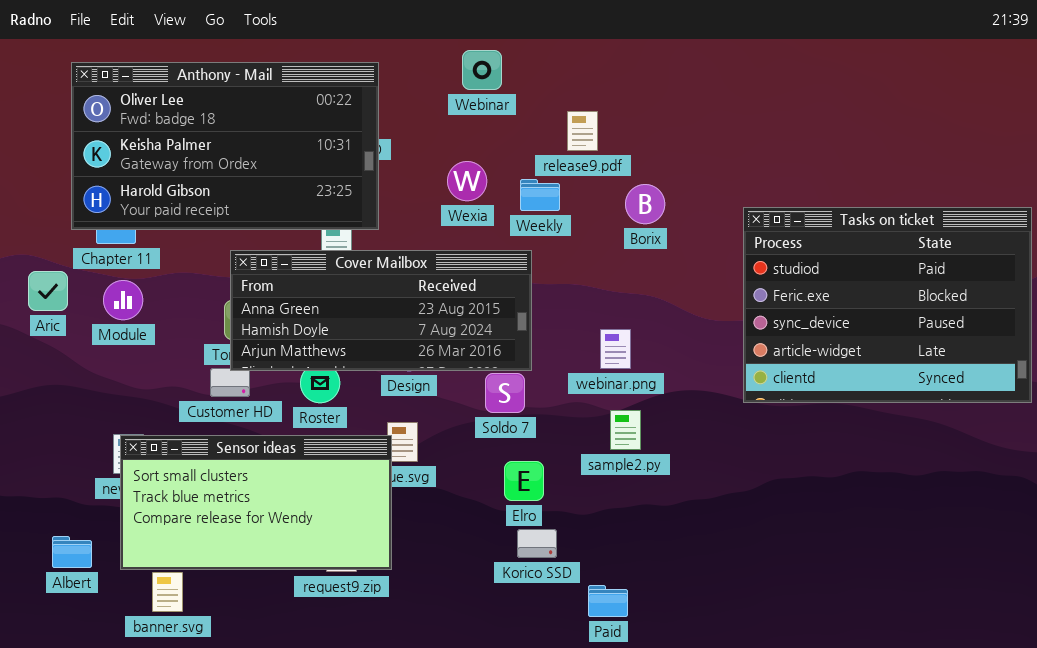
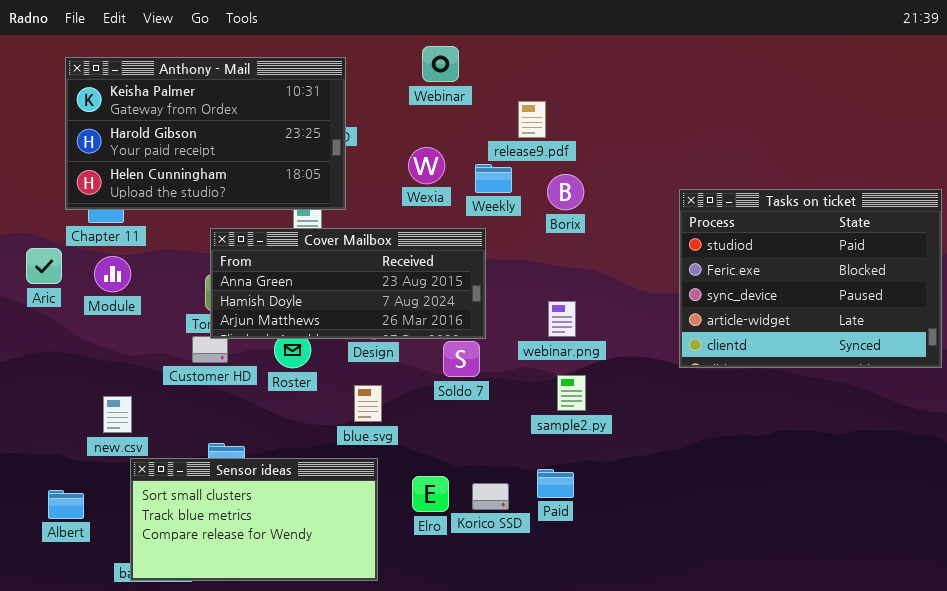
Anthony - Mail: [71,62,379,230] -> [65,57,346,210], scrolled down 1 row
Borix: [625,184,665,224] -> [547,174,584,210], moved
Sensor ideas: [120,435,392,570] -> [130,458,378,581], moved
Elro: [504,461,544,501] -> [412,476,449,512], moved
Paid: [588,585,628,617] -> [537,469,574,498], moved

